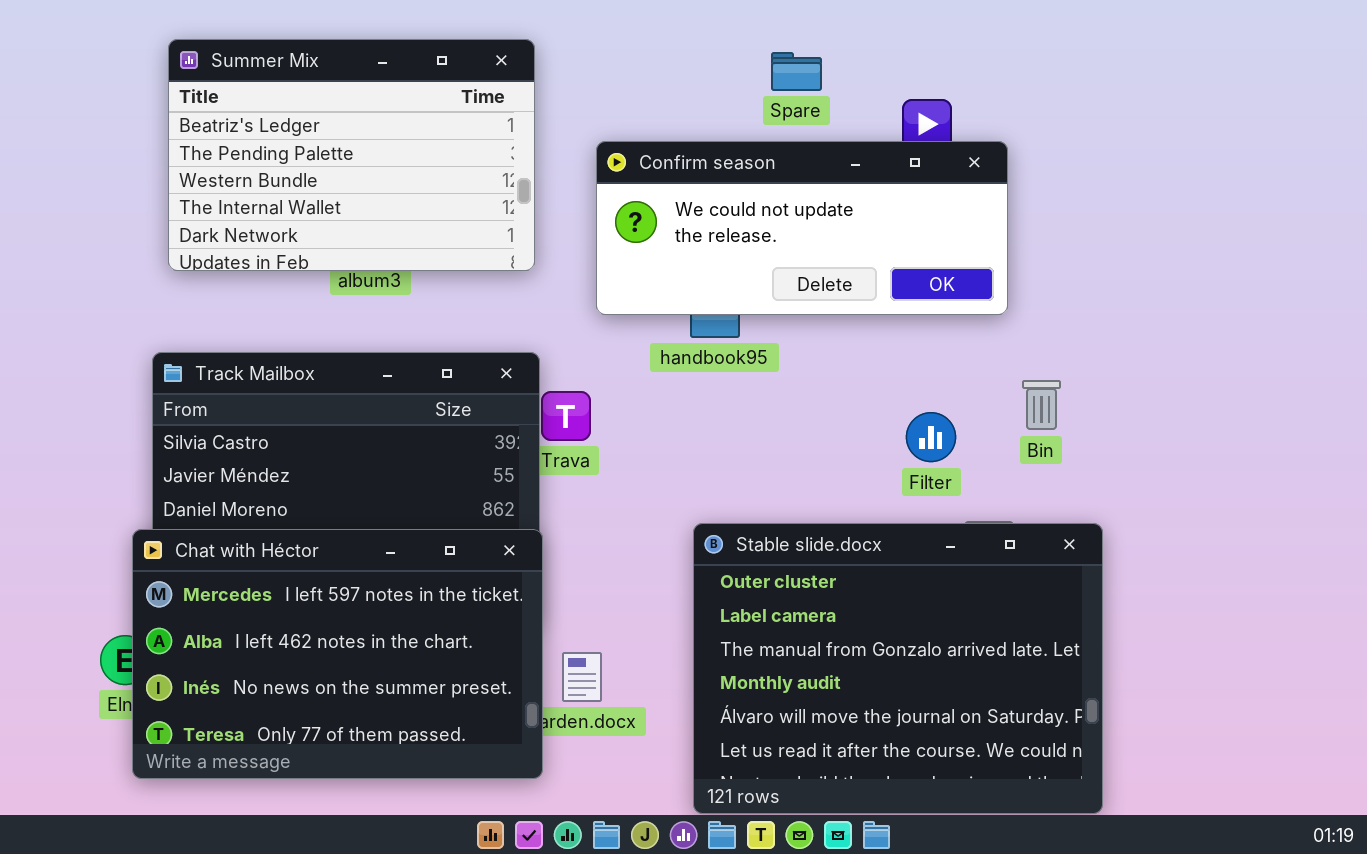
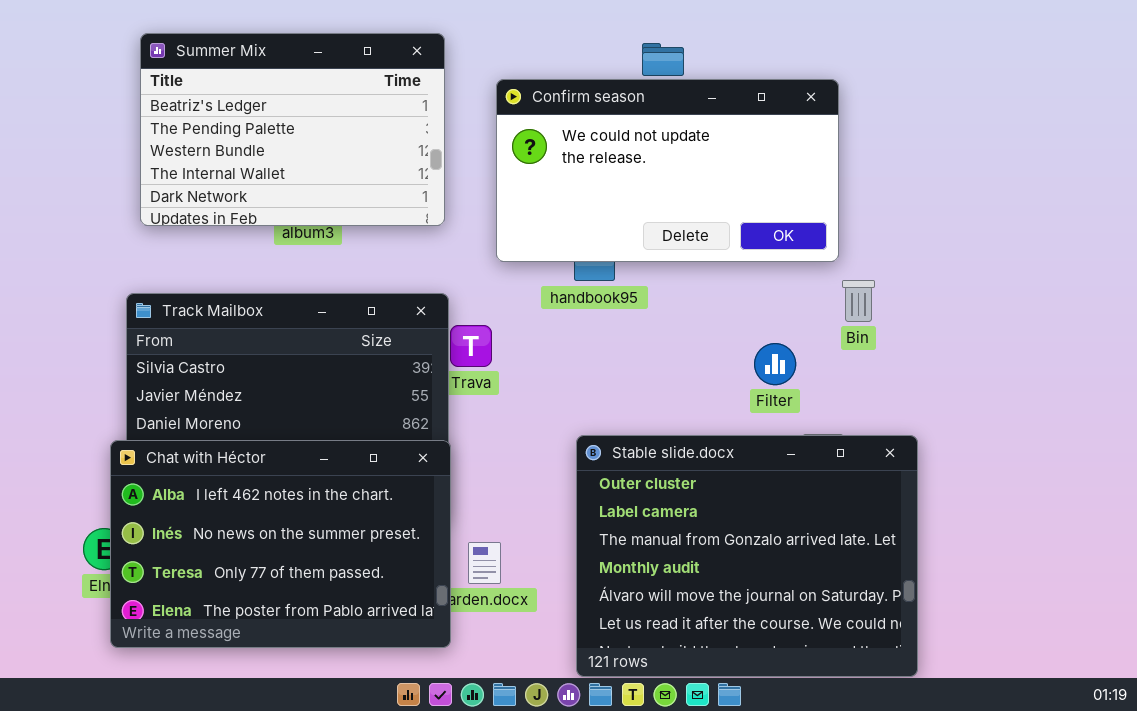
Confirm season: [596,141,1008,315] -> [496,79,839,262], resized
Bin: [1022,380,1061,430] -> [842,280,875,322], moved
Chat with Héctor: [132,529,543,779] -> [110,440,451,648], scrolled down 1 row

